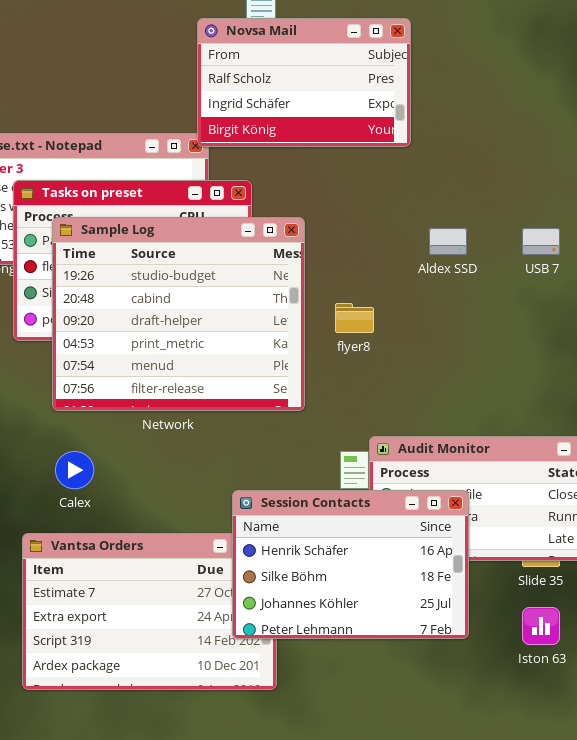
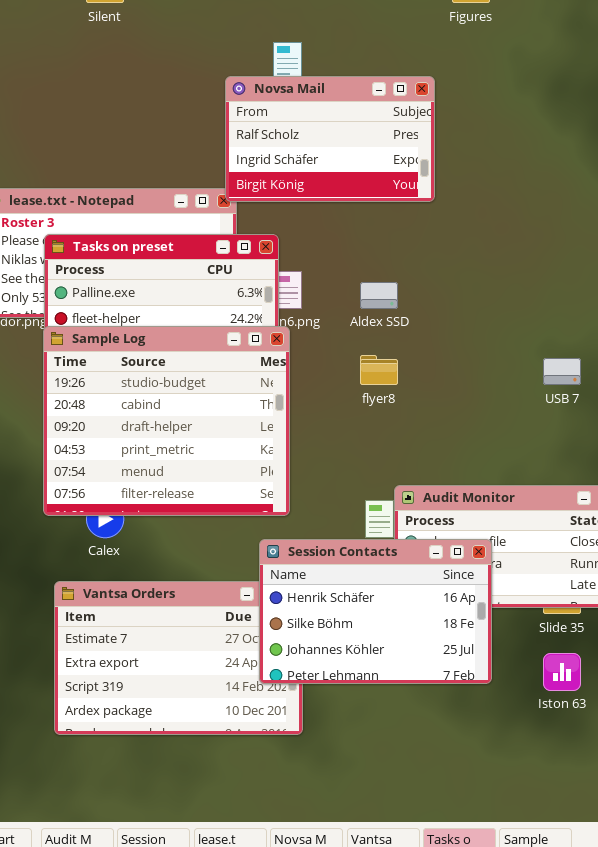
Sample Log: [52,217,305,411] -> [43,326,290,516], moved
Aldex SSD: [429,228,467,255] -> [360,282,398,309], moved
USB 7: [522,228,560,255] -> [543,358,581,385], moved

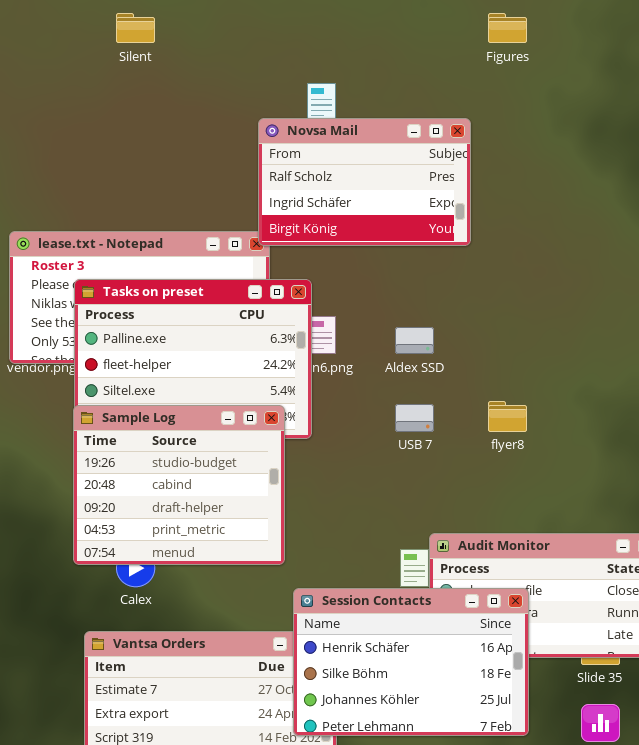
Sample Log: [43,326,290,516] -> [73,405,285,565], resized
flyer8: [360,355,398,385] -> [488,401,527,432], moved
USB 7: [543,358,581,385] -> [395,404,434,432], moved

